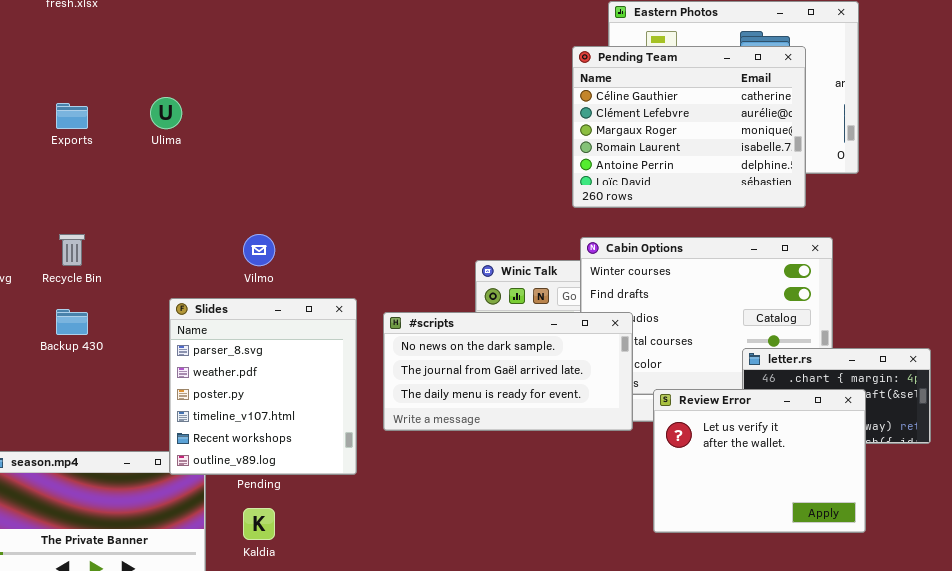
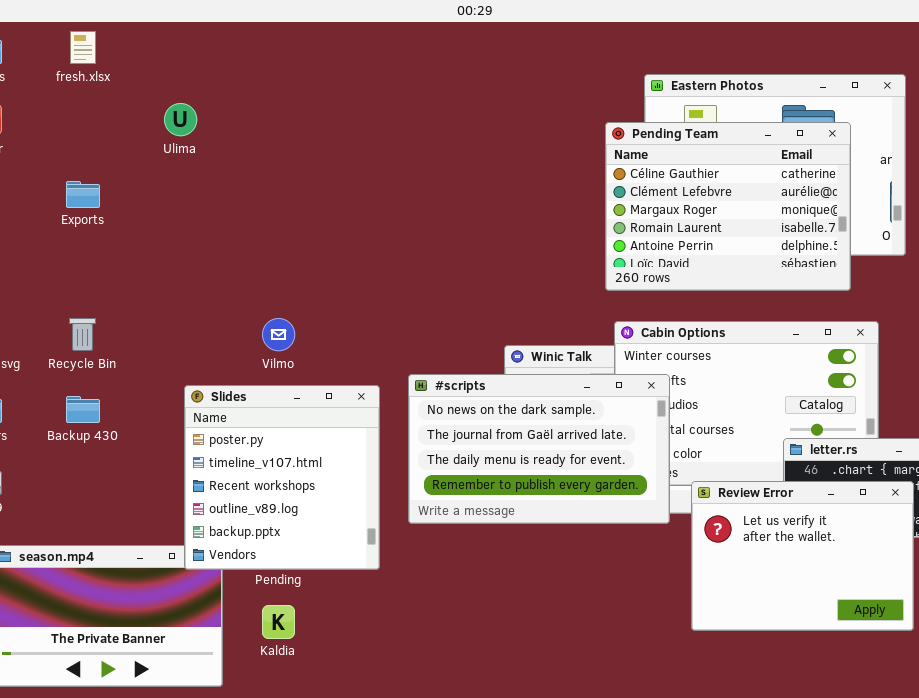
Ulima: [150,97,182,129] -> [164,103,197,136], moved
Slides: [169,298,357,475] -> [184,385,380,570], scrolled down 2 rows
#scripts: [383,312,633,431] -> [408,374,670,524], resized

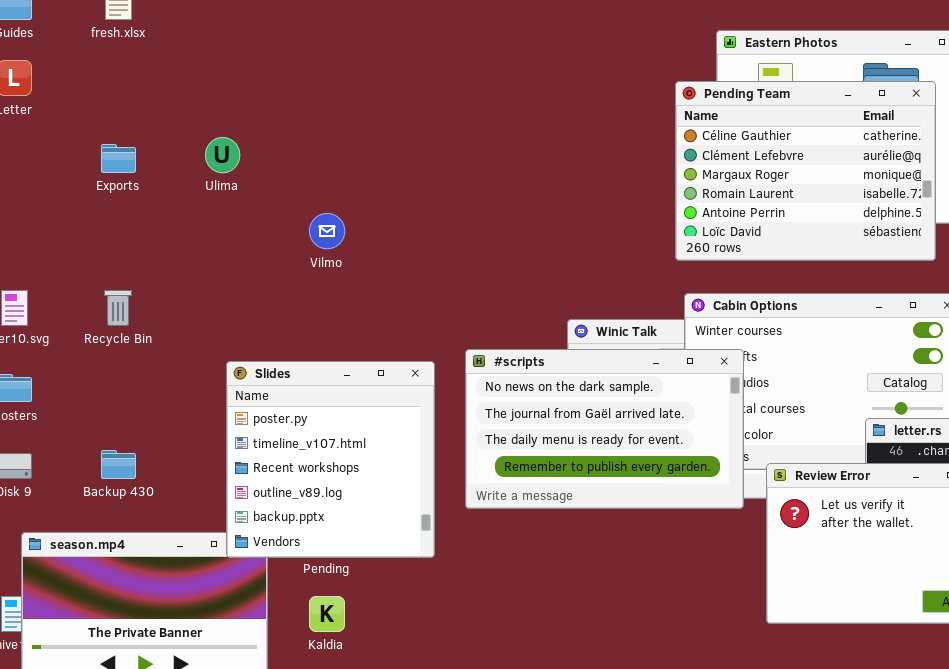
Ulima: [164,103,197,136] -> [205,137,240,173], moved
Vilmo: [262,318,295,351] -> [309,213,345,249], moved
Backup 430: [66,396,100,423] -> [101,450,136,479], moved

